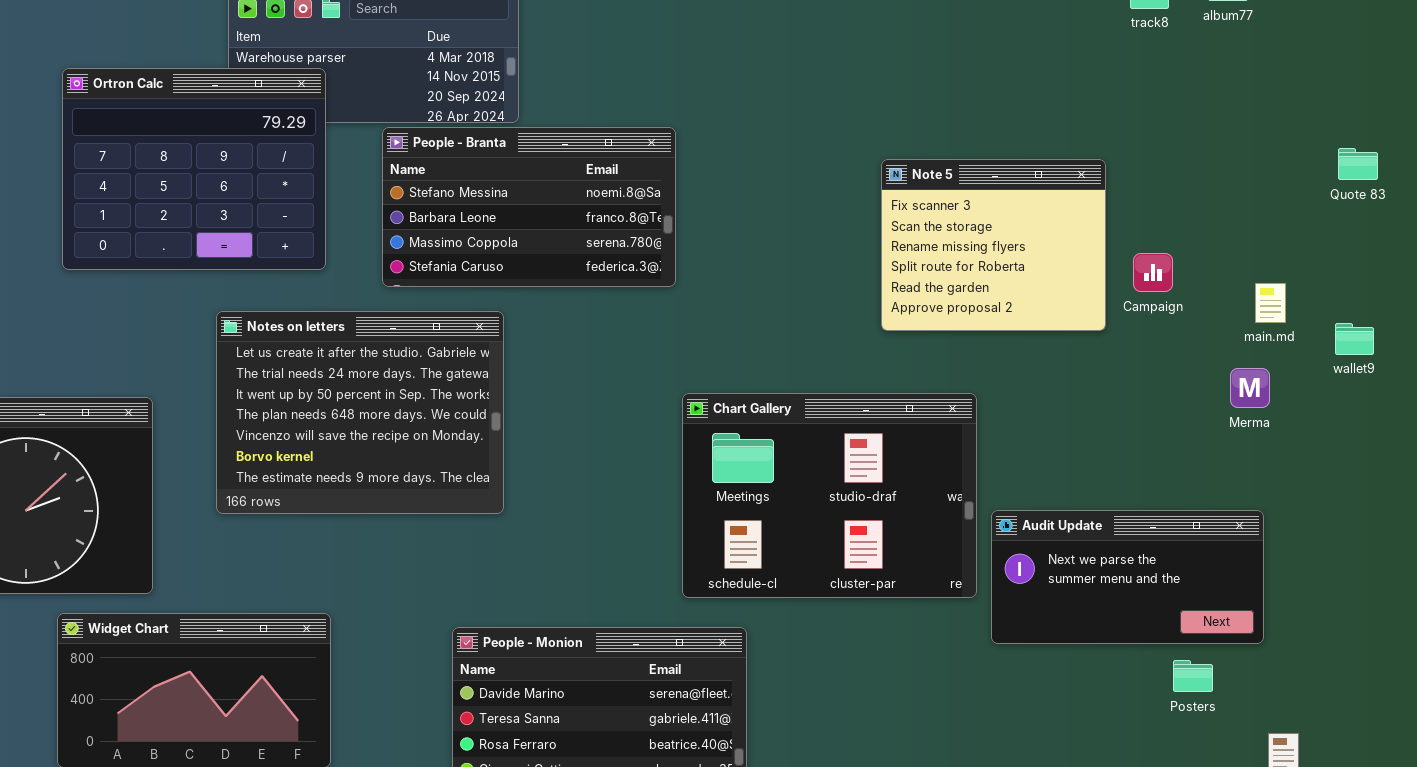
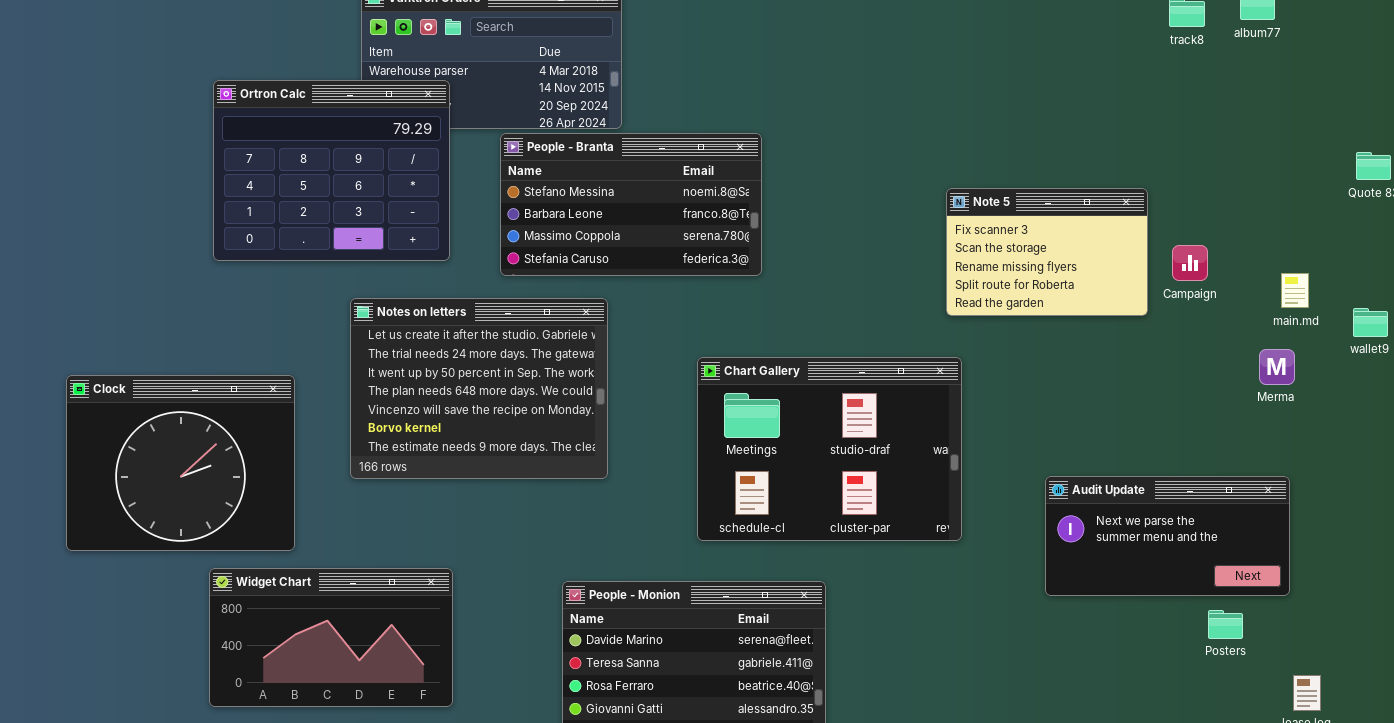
Note 5: [881,159,1106,331] -> [946,188,1148,316], resized
Chart Gallery: [682,393,977,598] -> [697,357,962,541], moved

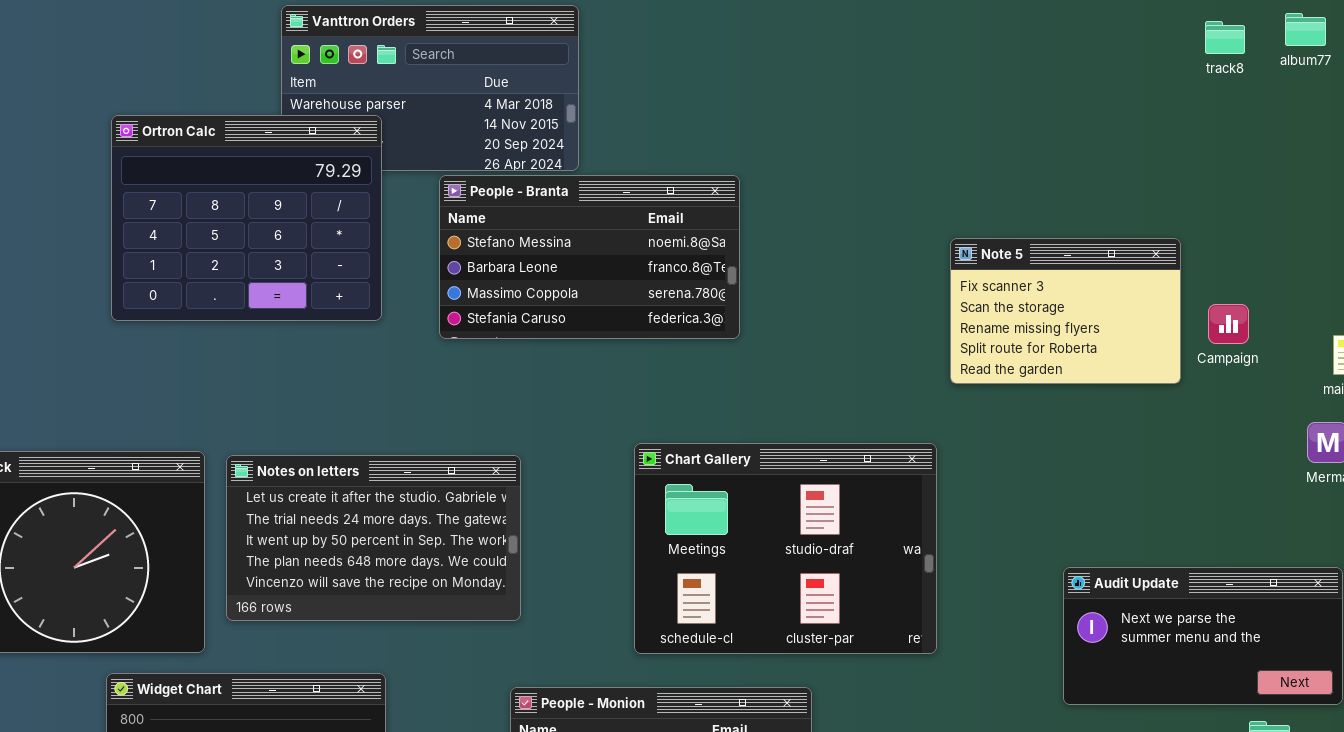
Notes on letters: [350,298,608,479] -> [226,455,521,621], moved, resized
Chart Gallery: [697,357,962,541] -> [634,443,937,654], moved

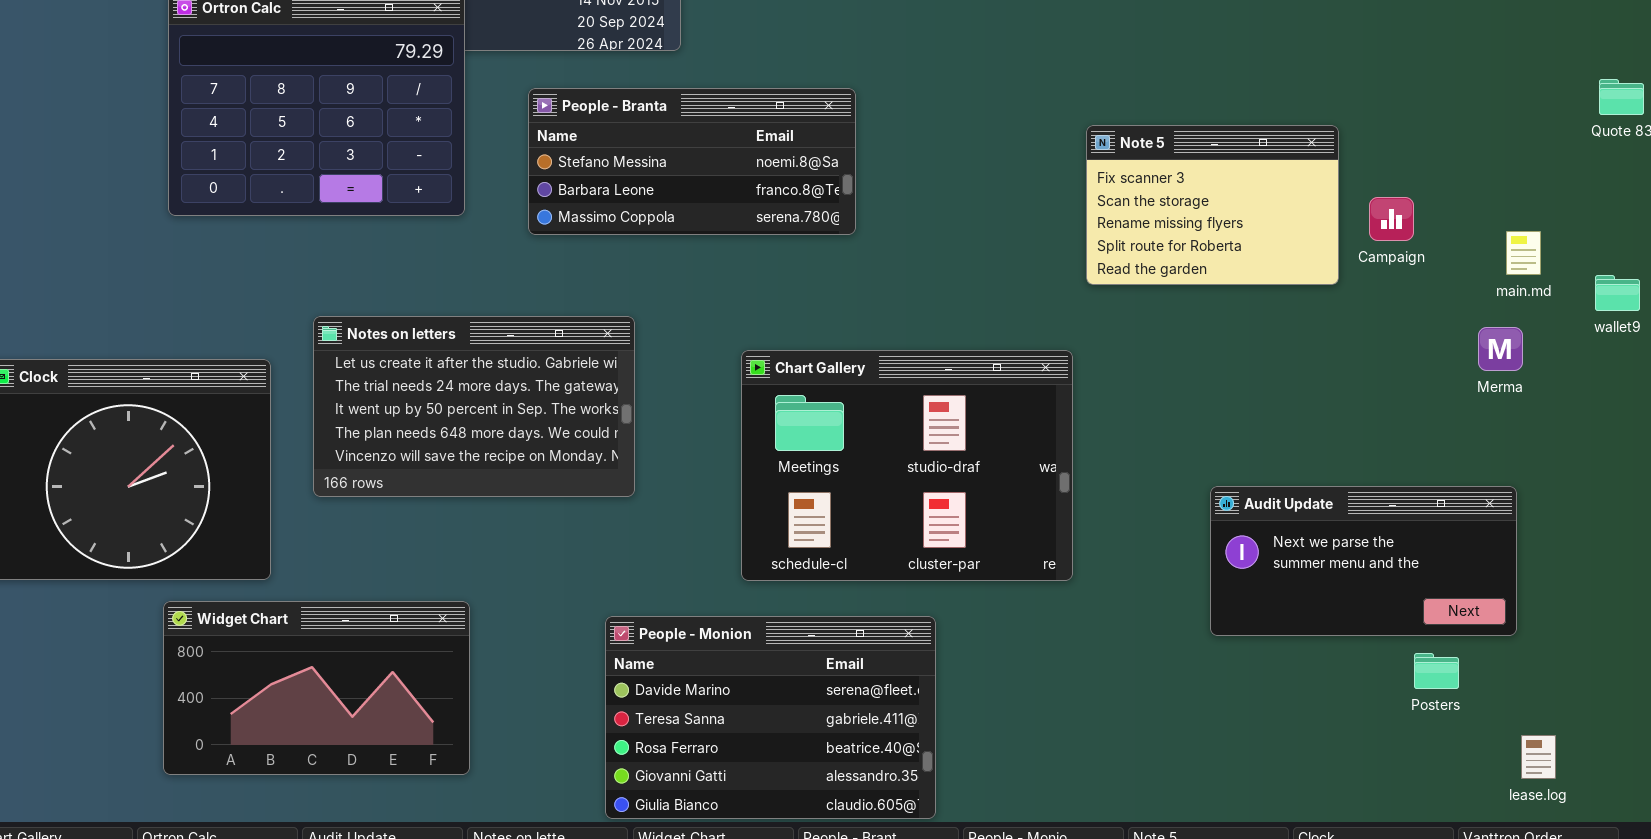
People - Branta: [439,175,740,339] -> [528,88,856,235], resized
Notes on letters: [226,455,521,621] -> [313,316,635,497], moved

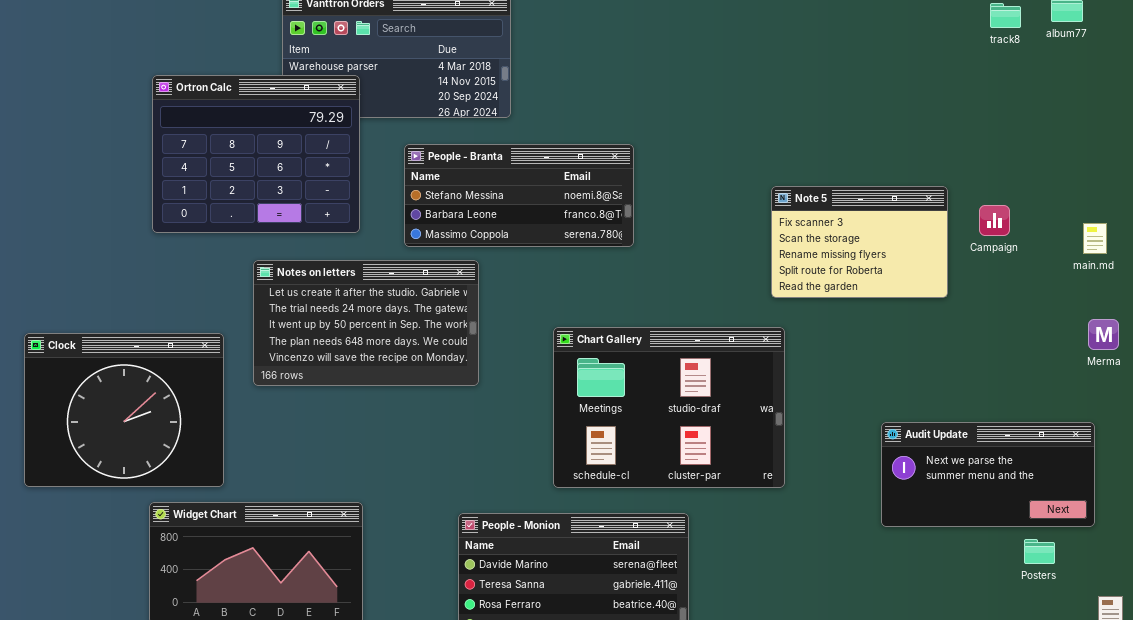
Note 5: [1086,125,1339,285] -> [771,186,948,298], moved
Campaign: [1369,197,1414,241] -> [979,205,1010,236], moved
main.md: [1506,231,1541,275] -> [1083,223,1107,254], moved
Notes on letters: [313,316,635,497] -> [253,260,479,386], moved
Merma: [1478,327,1523,371] -> [1088,319,1119,350], moved

